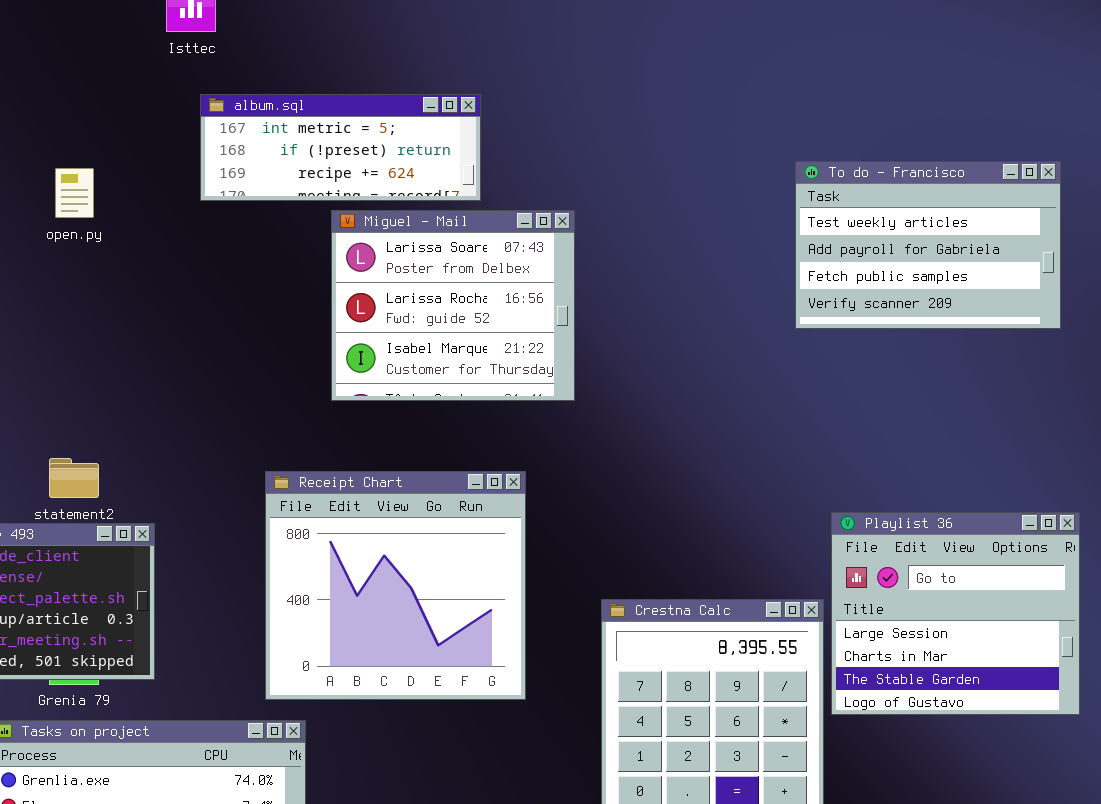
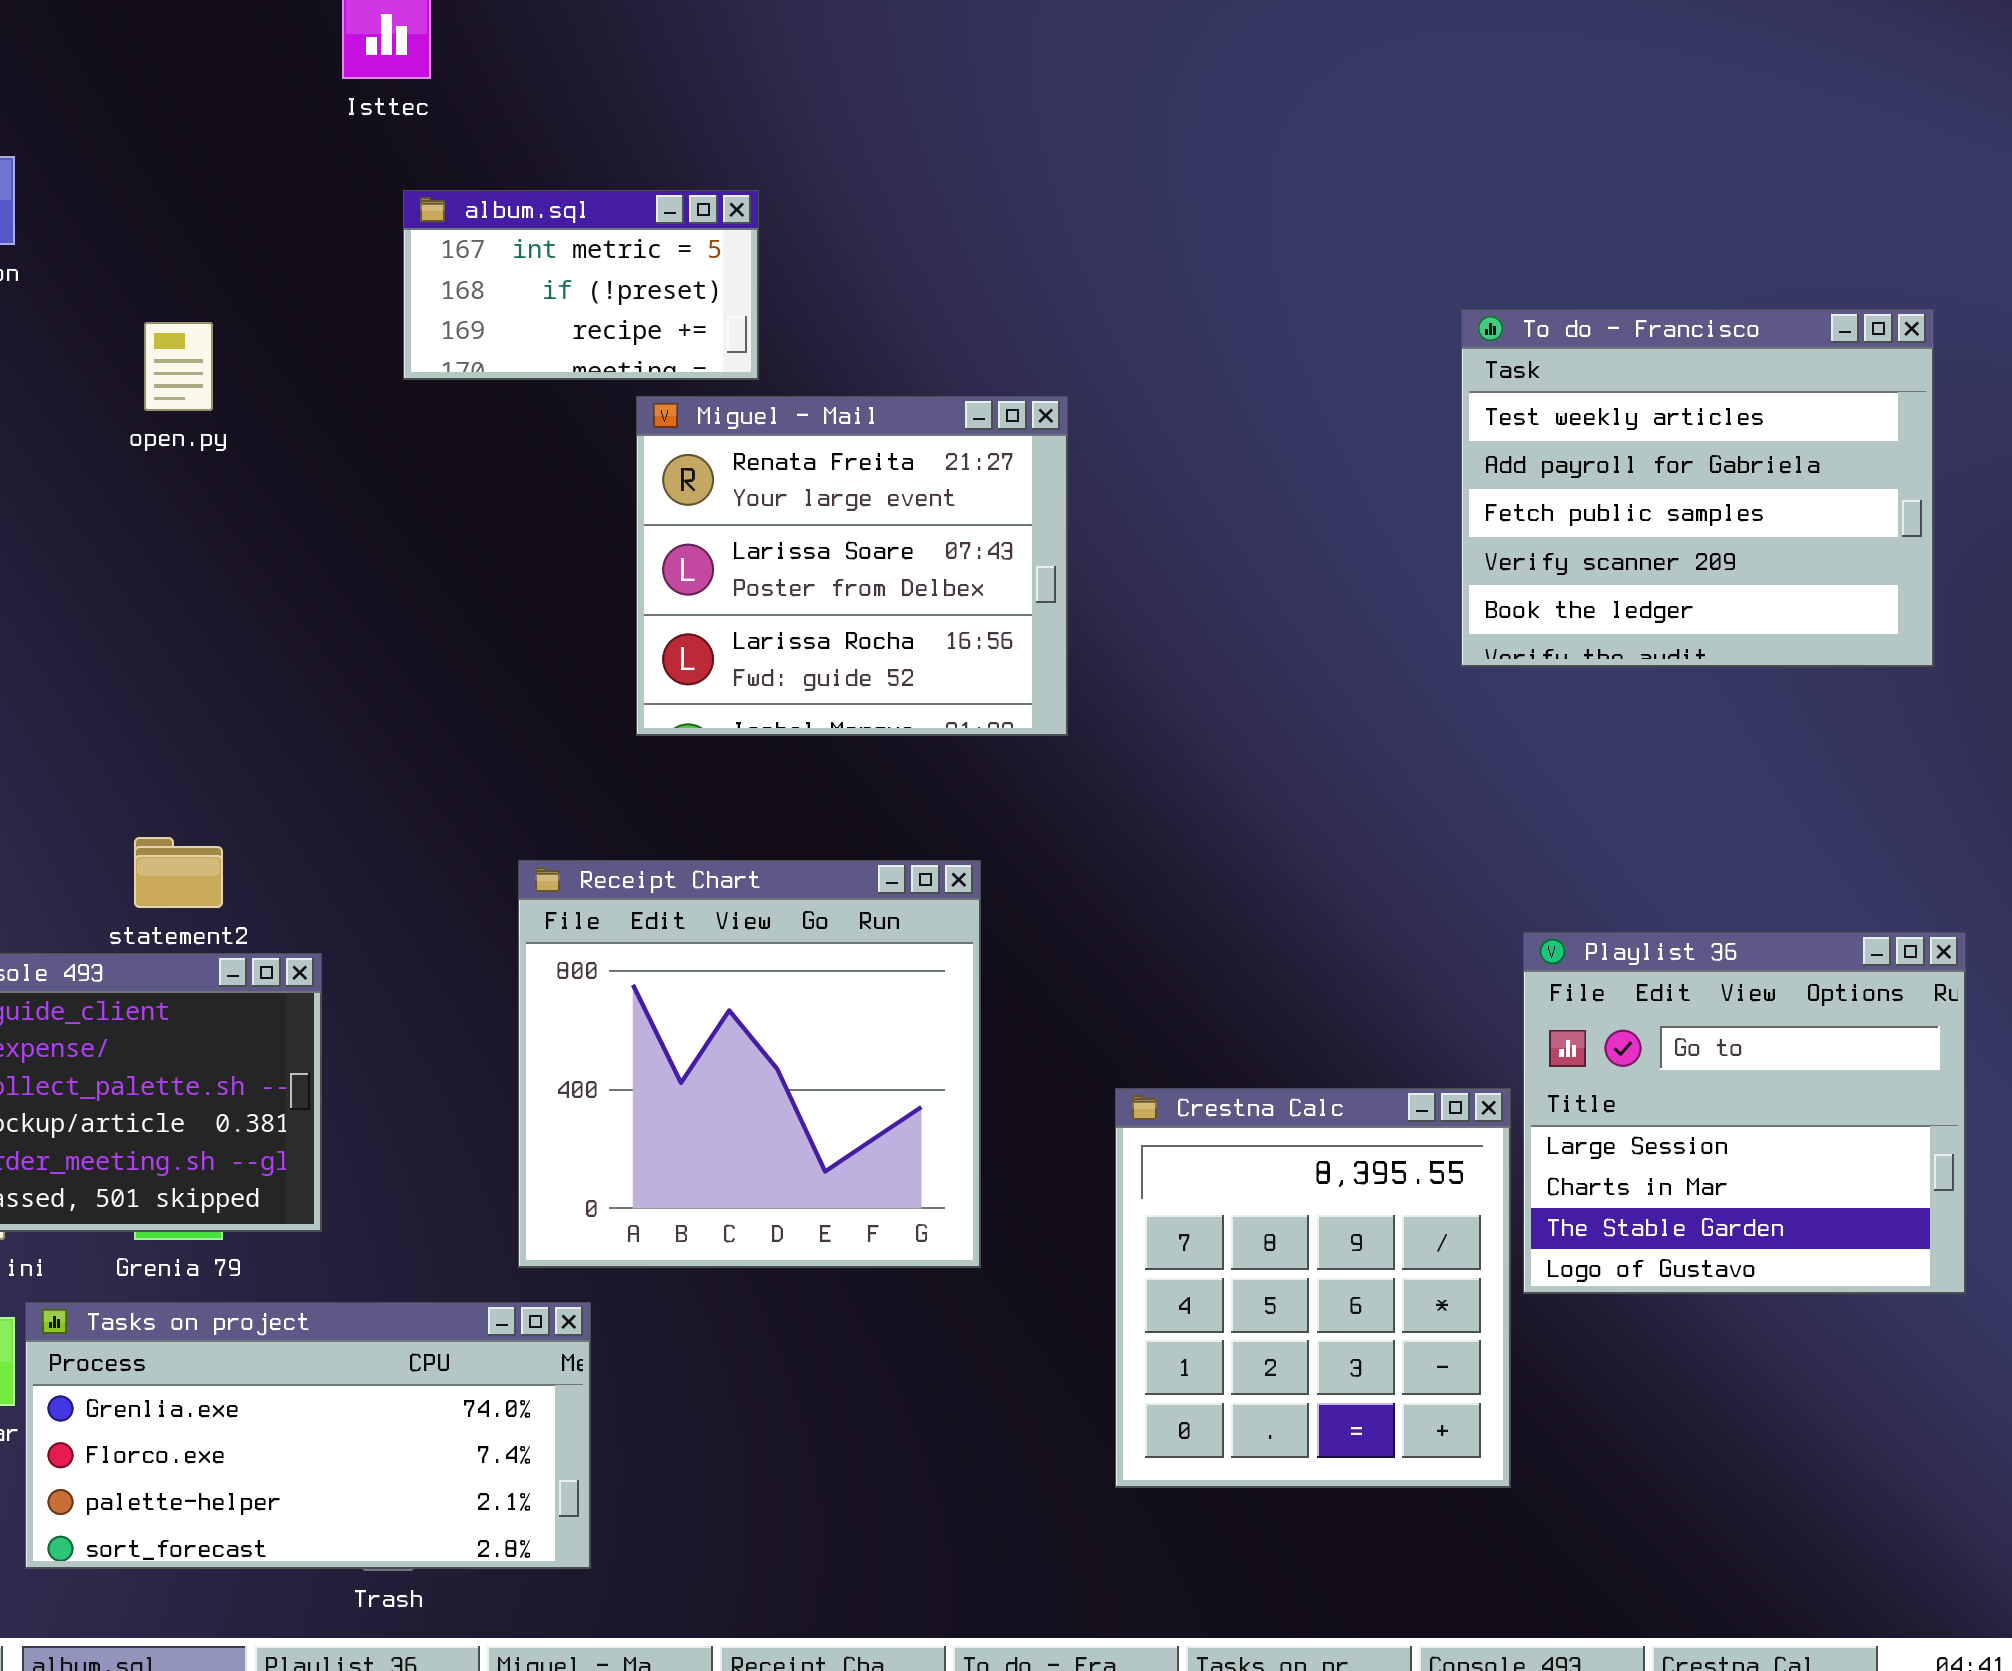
album.sql: [200,94,481,201] -> [403,190,759,380], resized
To do - Francisco: [795,161,1061,329] -> [1461,309,1934,667], resized
Miguel - Mail: [331,210,575,401] -> [636,396,1068,736], scrolled up 1 row

